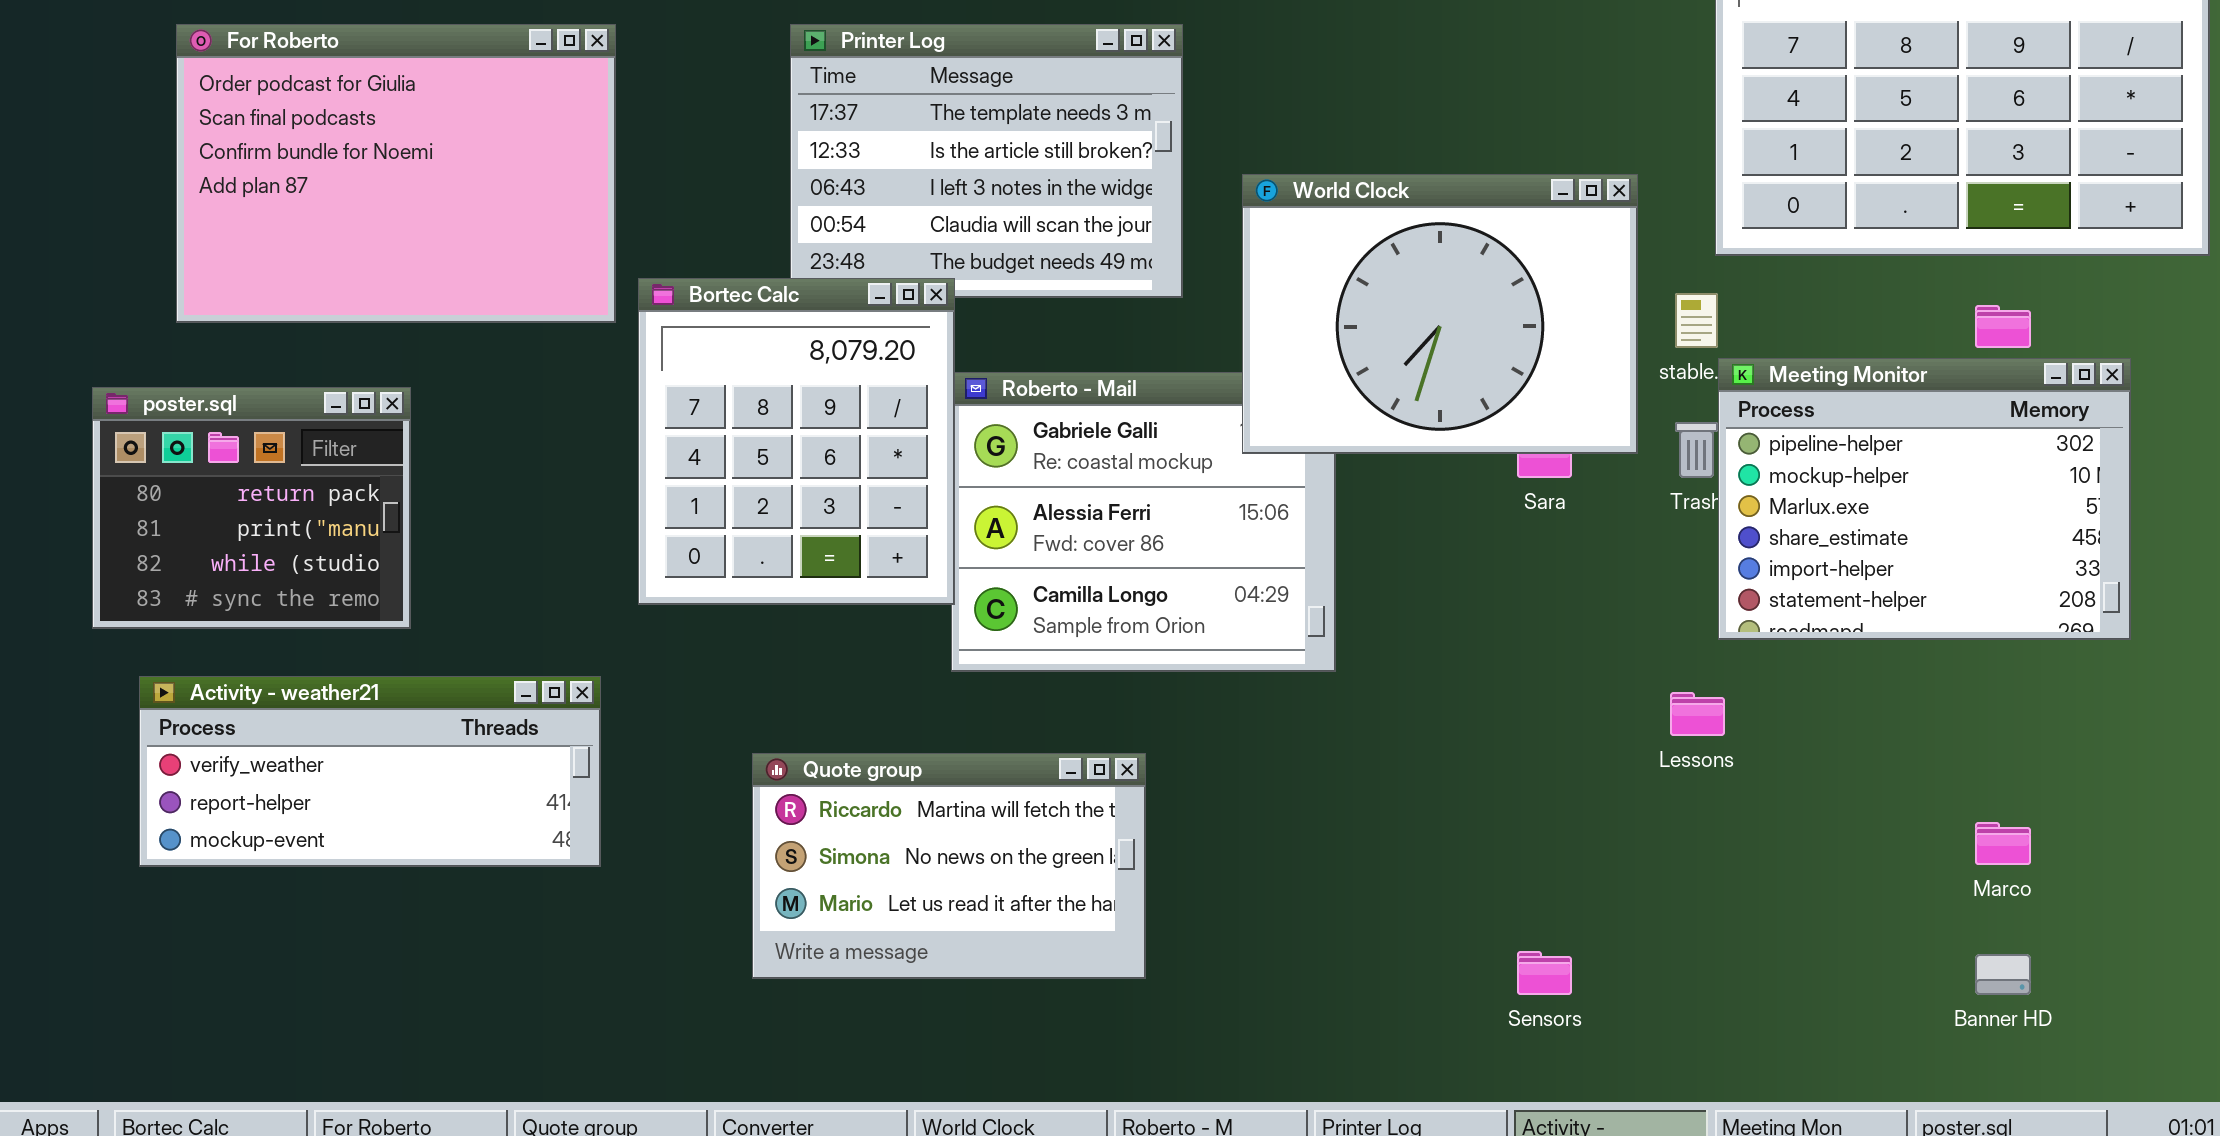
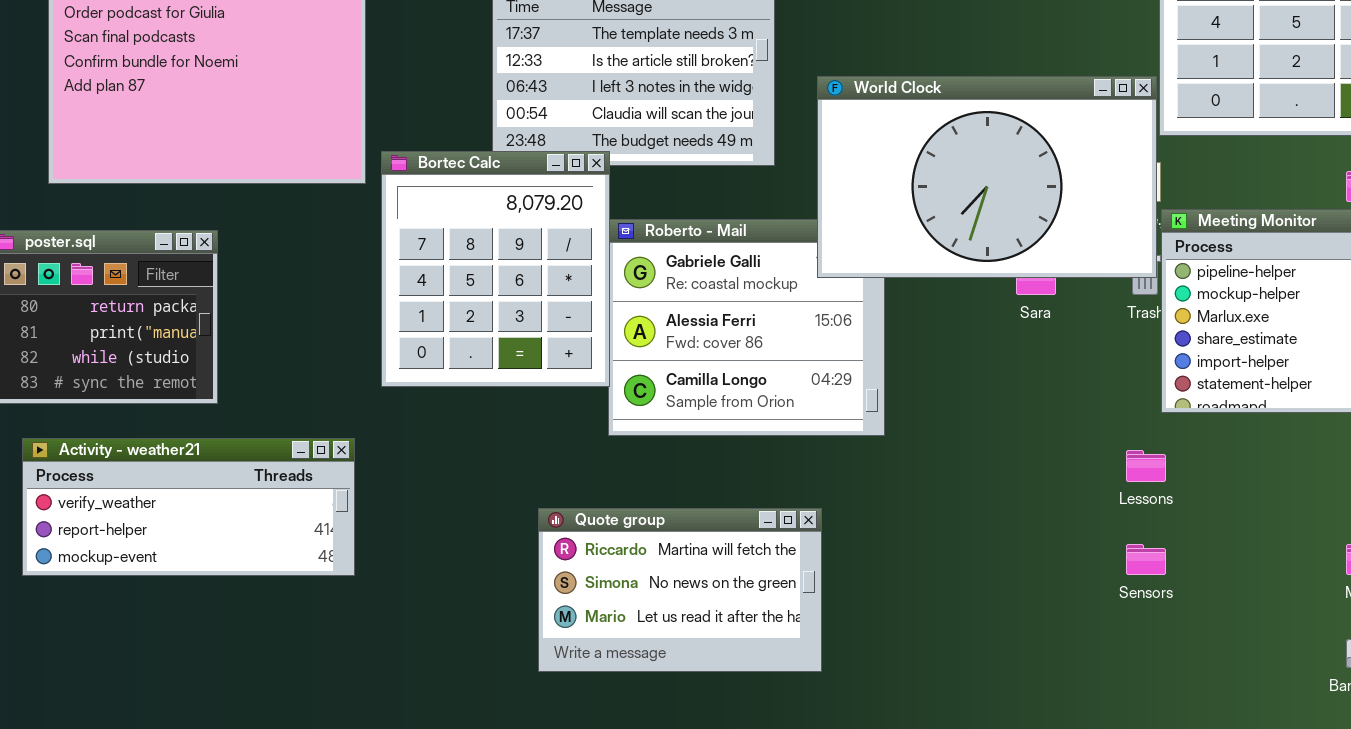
World Clock: [1242,174,1638,454] -> [817,76,1157,278], resized
Quote group: [752,753,1146,979] -> [538,508,822,672], moved
Sensors: [1517,951,1572,995] -> [1126,544,1166,575], moved

